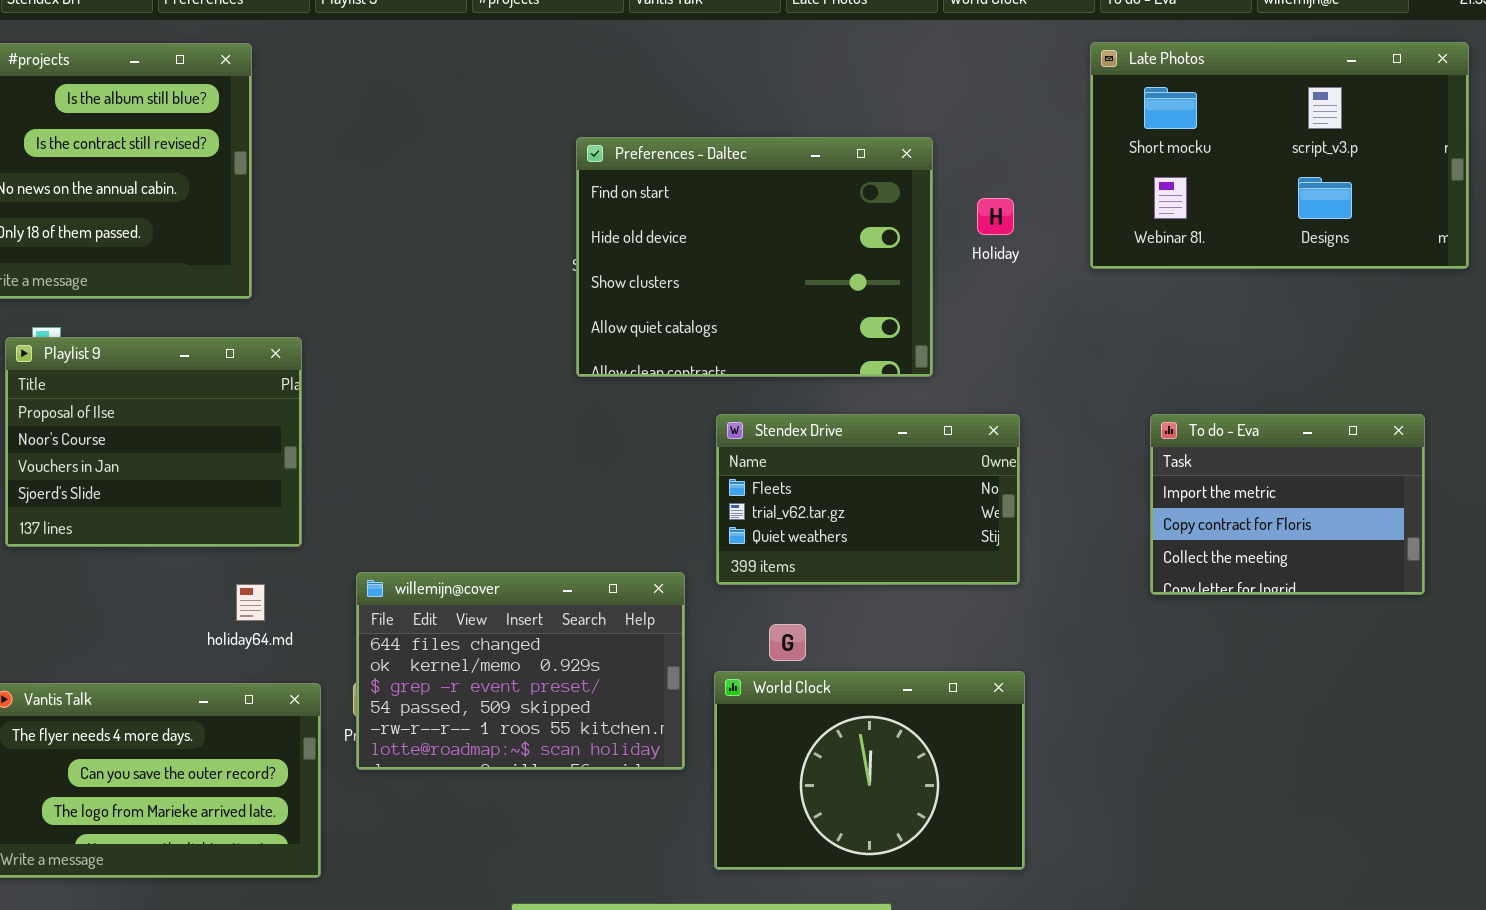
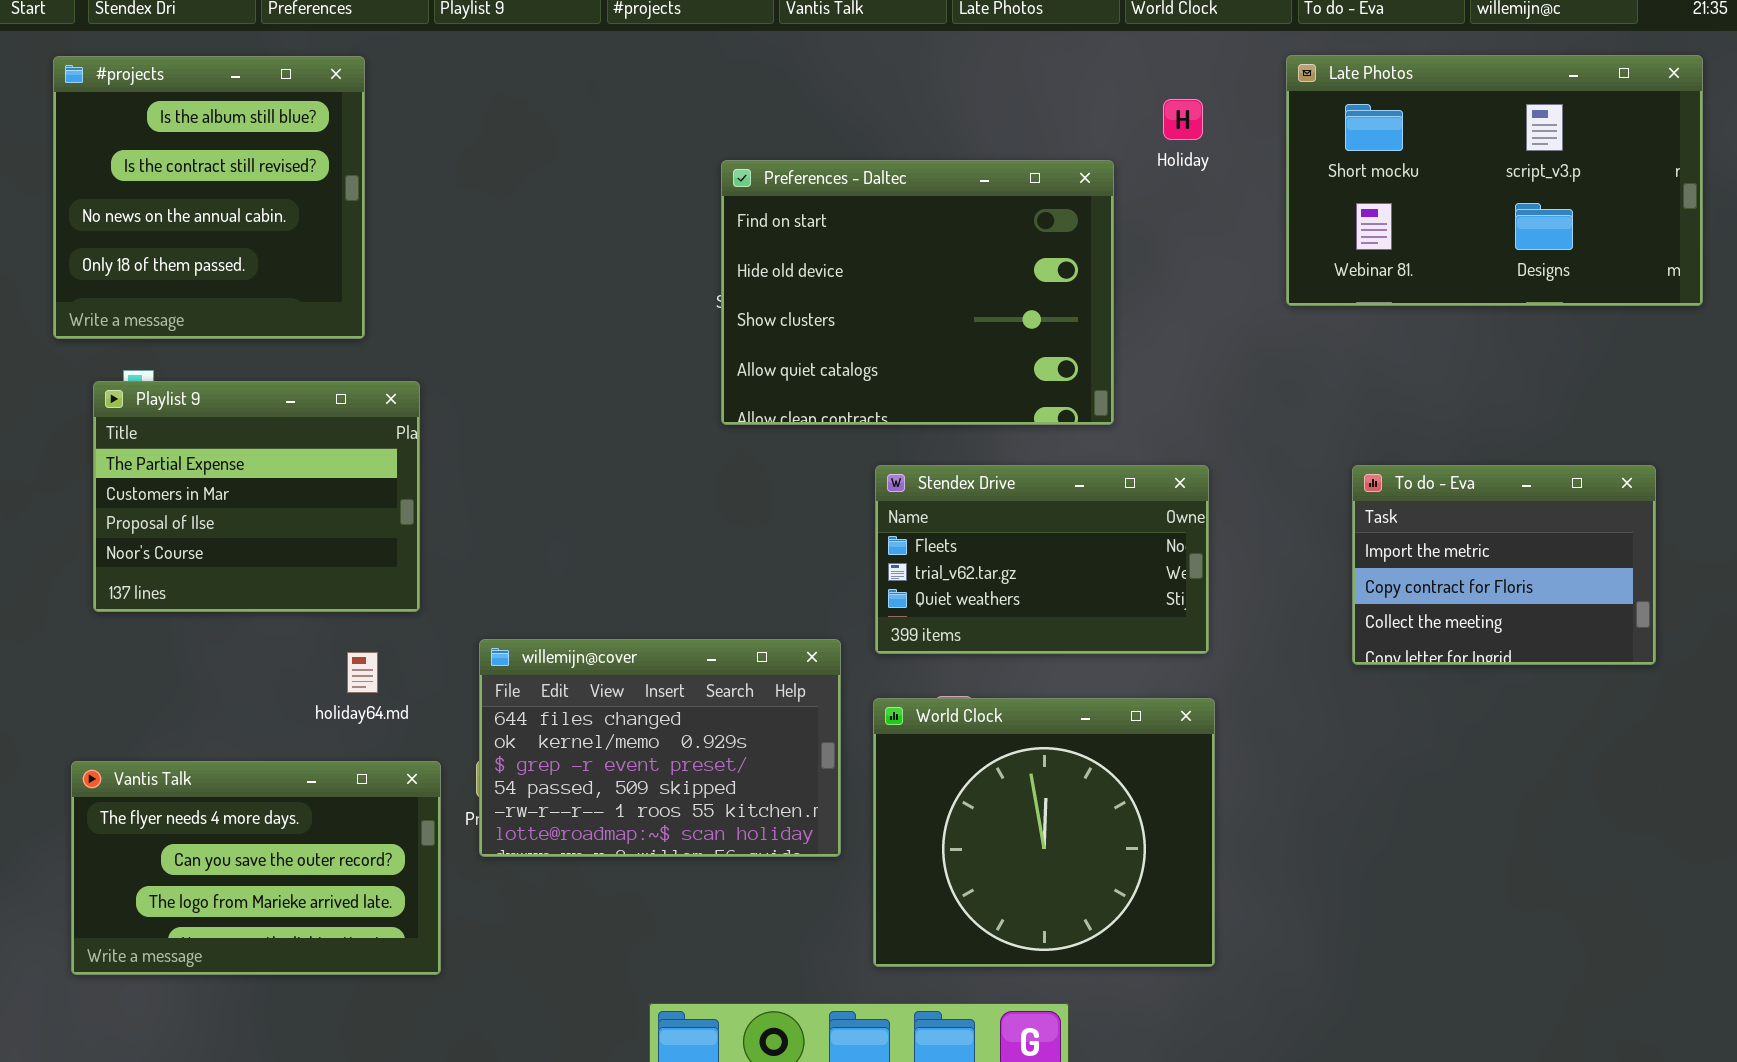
Holiday: [977,198,1014,235] -> [1163,99,1203,140], moved
Playlist 9: [5,337,302,547] -> [93,381,420,612], scrolled up 2 rows
World Clock: [714,671,1025,870] -> [873,698,1215,967], resized

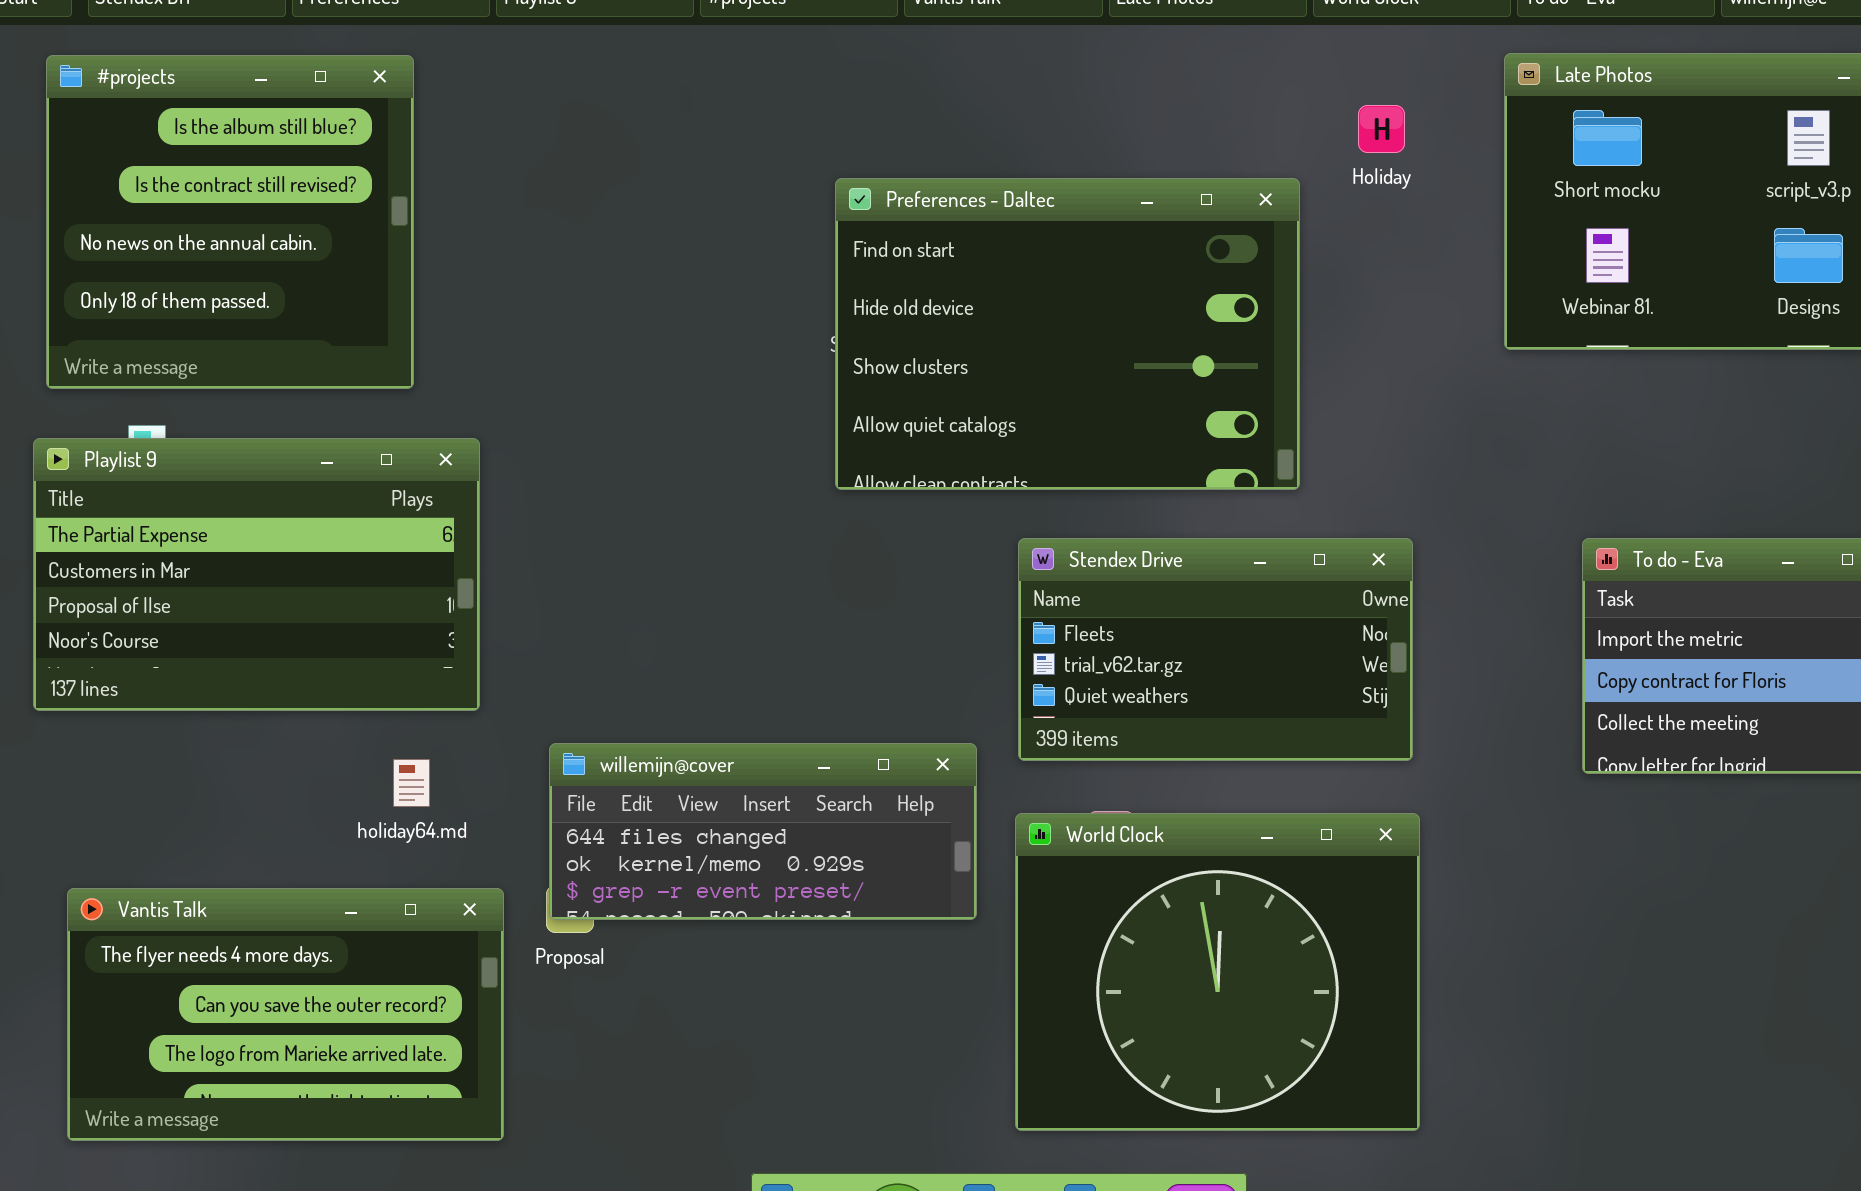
Playlist 9: [93,381,420,612] -> [33,438,480,711], resized
willemijn@cover: [479,639,841,857] -> [549,743,977,920], resized

